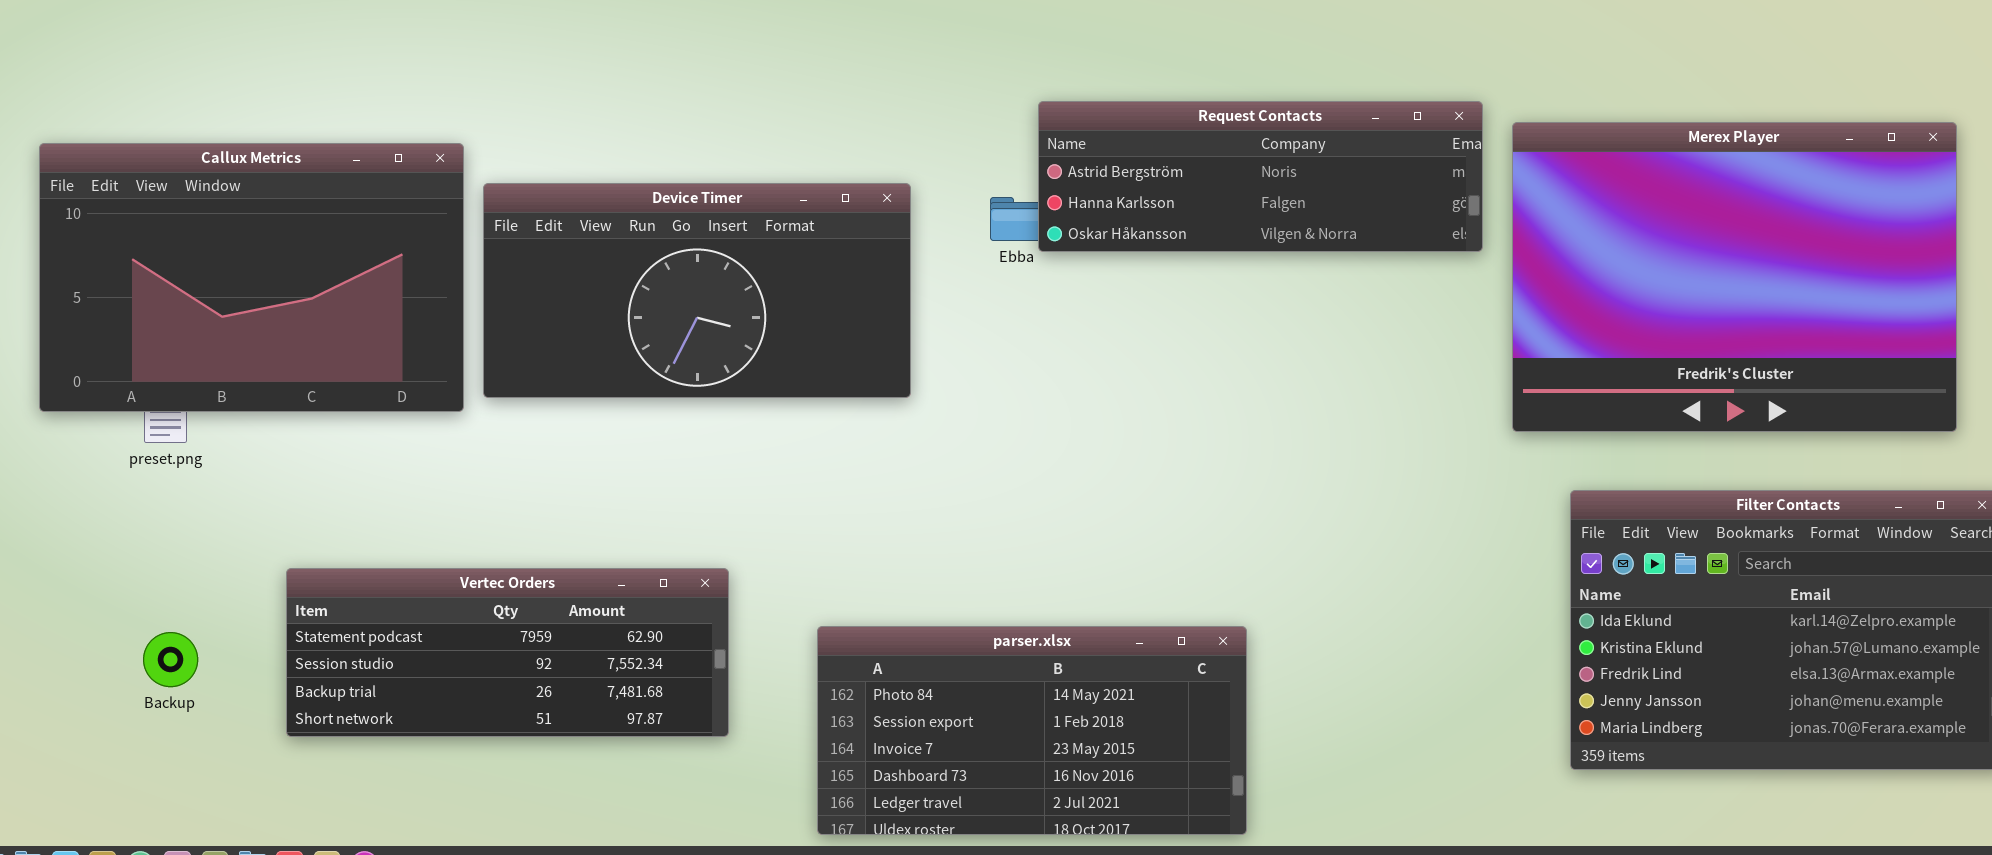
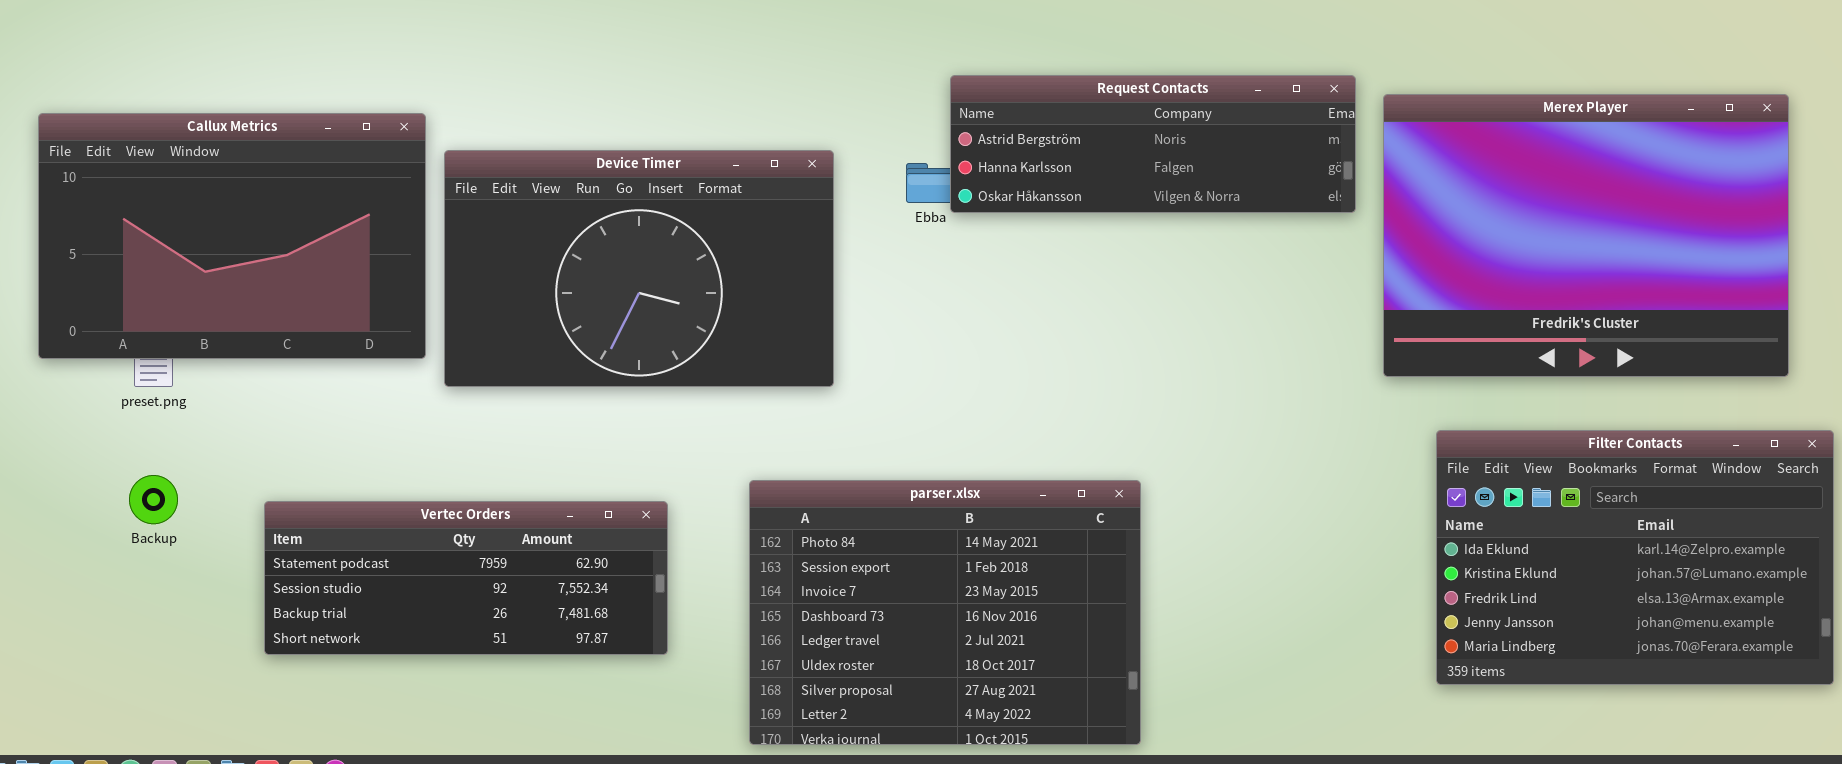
Device Timer: [483,183,911,398] -> [444,150,834,387], resized
parser.xlsx: [817,626,1247,835] -> [749,480,1141,745], resized
Backup: [143,632,198,687] -> [129,475,178,524], moved

